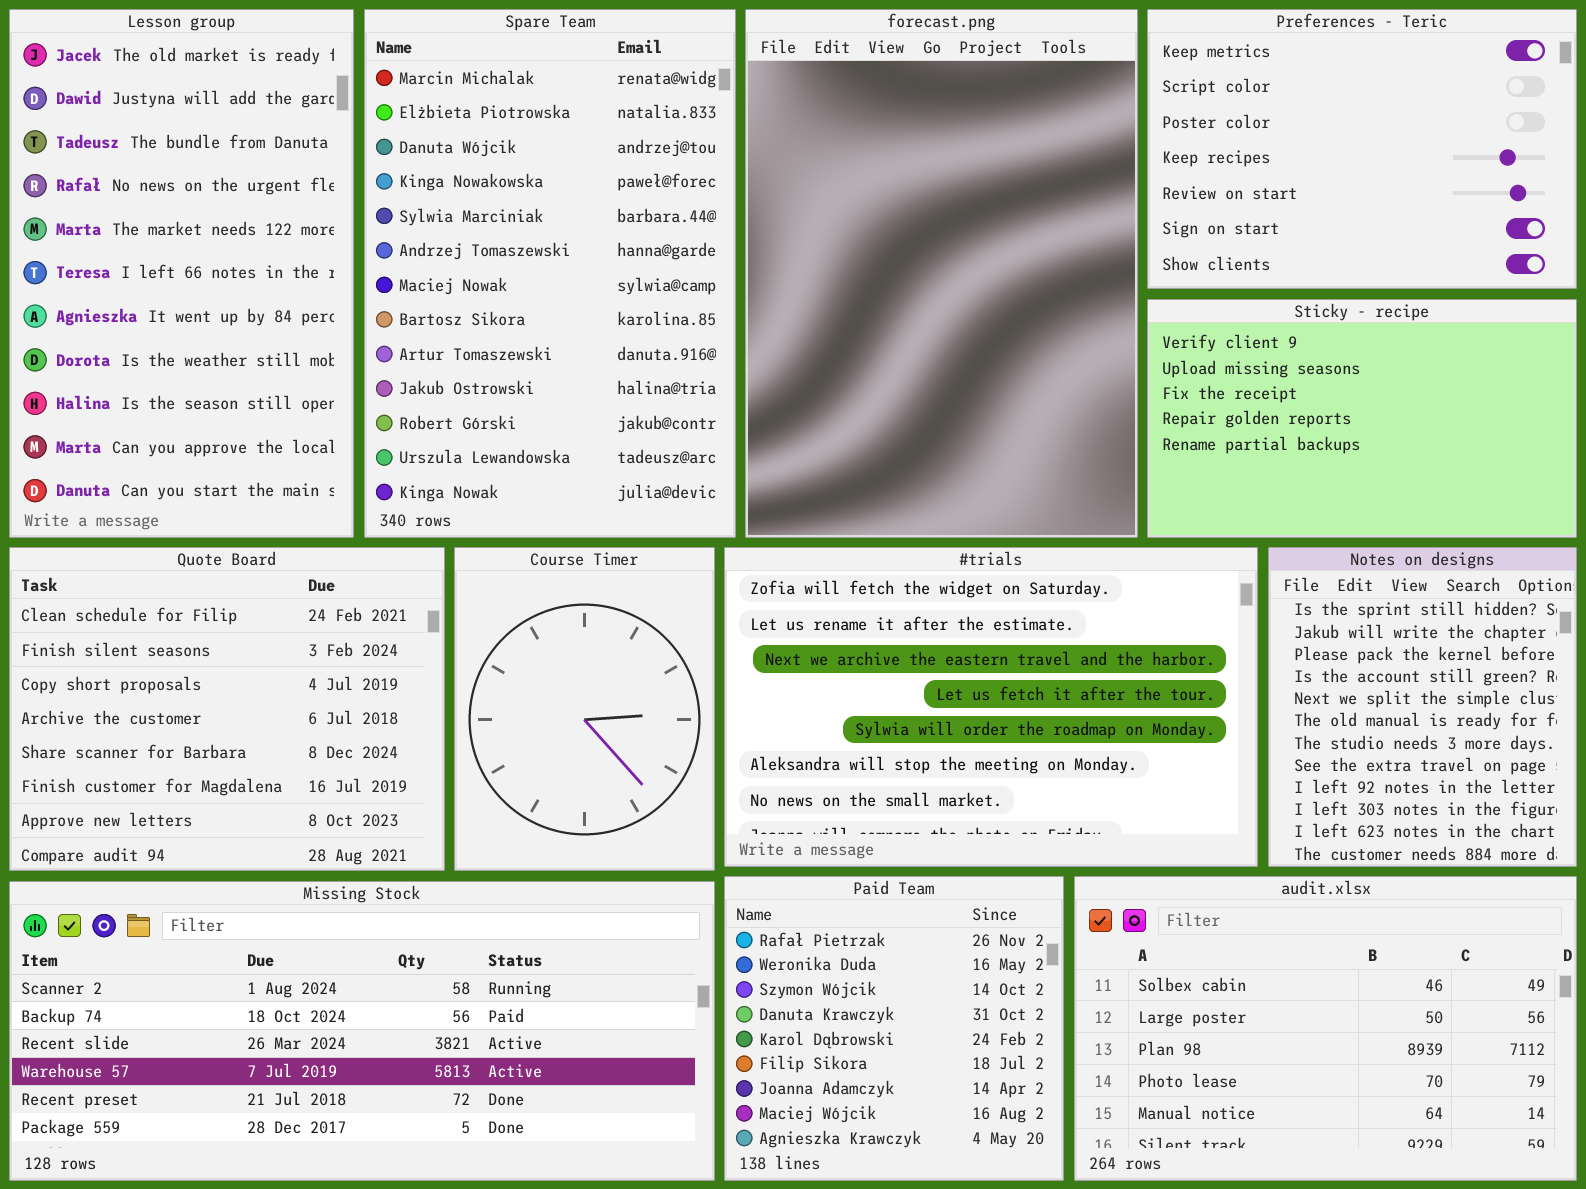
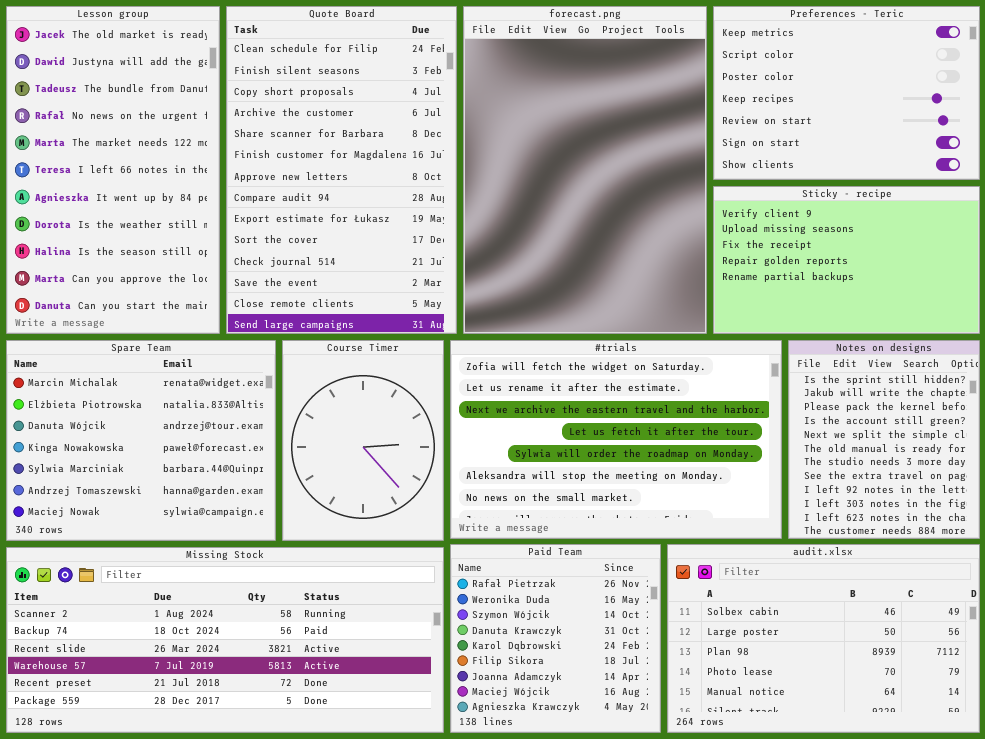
Spare Team: [364,9,736,538] -> [6,340,276,541], moved, resized
Quote Board: [9,547,445,871] -> [226,6,457,334], moved, resized

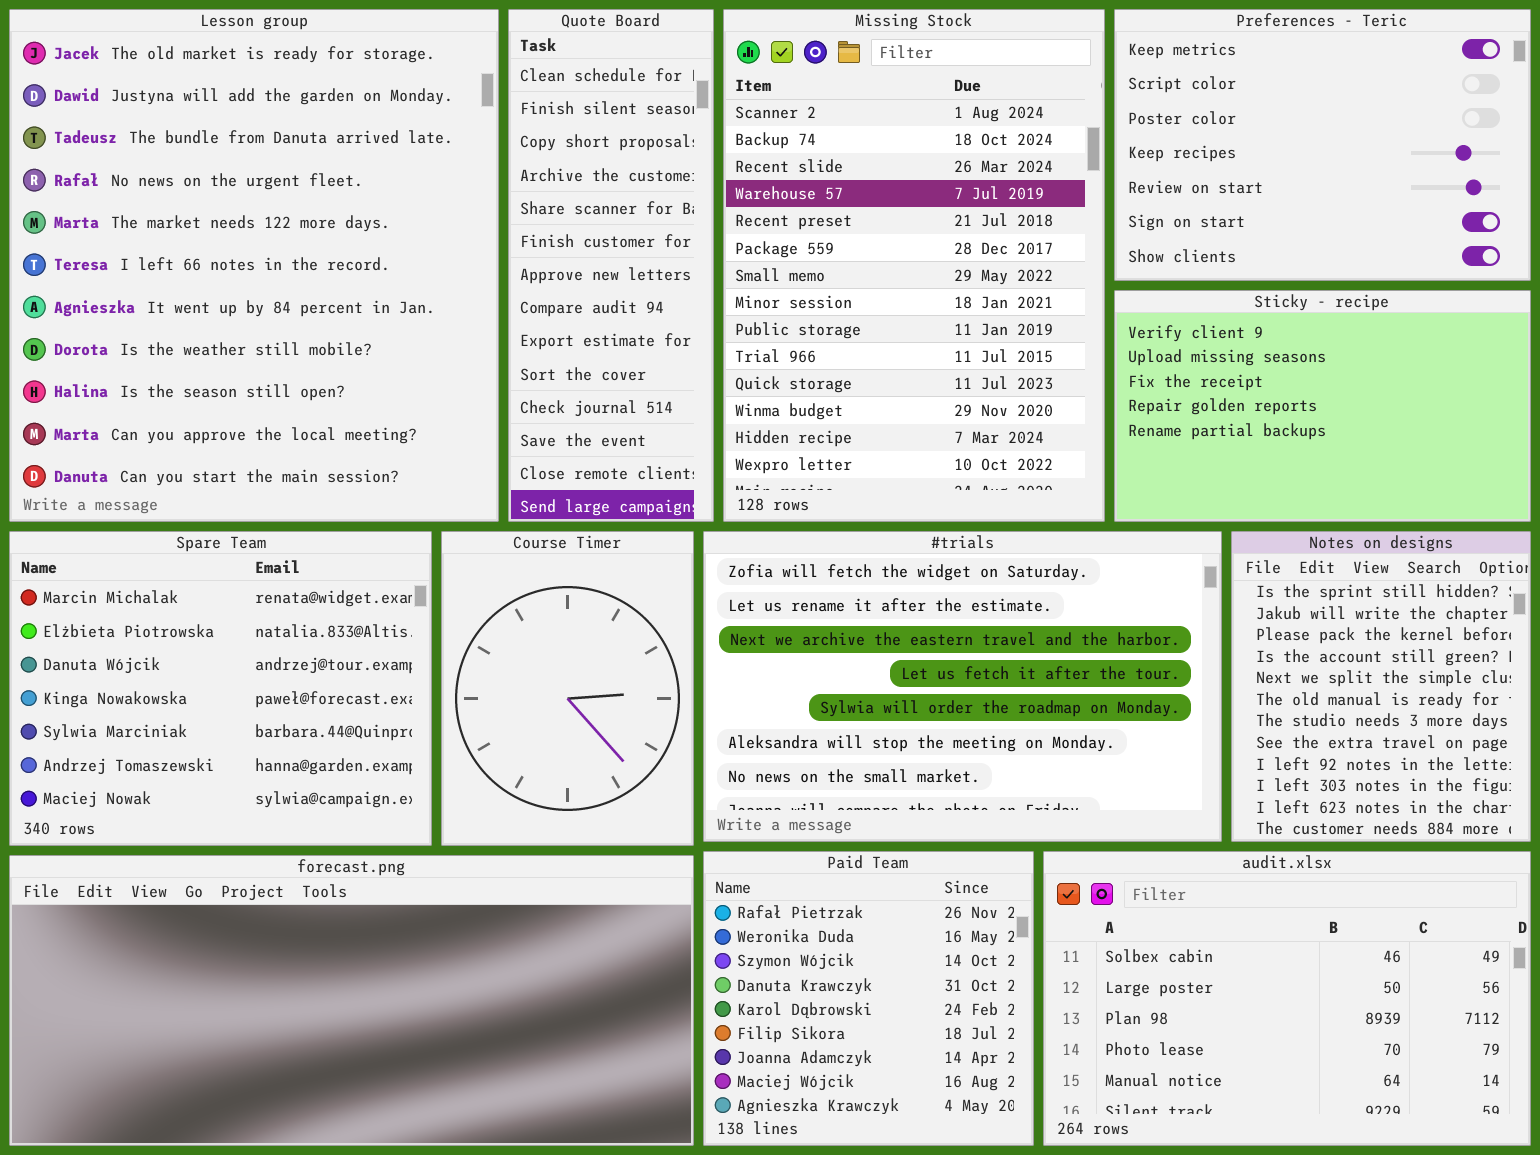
Lesson group: [6,6,220,334] -> [9,9,499,522], resized
Quote Board: [226,6,457,334] -> [508,9,714,522], resized
forecast.png: [463,6,707,334] -> [9,855,694,1146], moved, resized
Missing Stock: [6,547,444,733] -> [723,9,1105,522], moved, resized

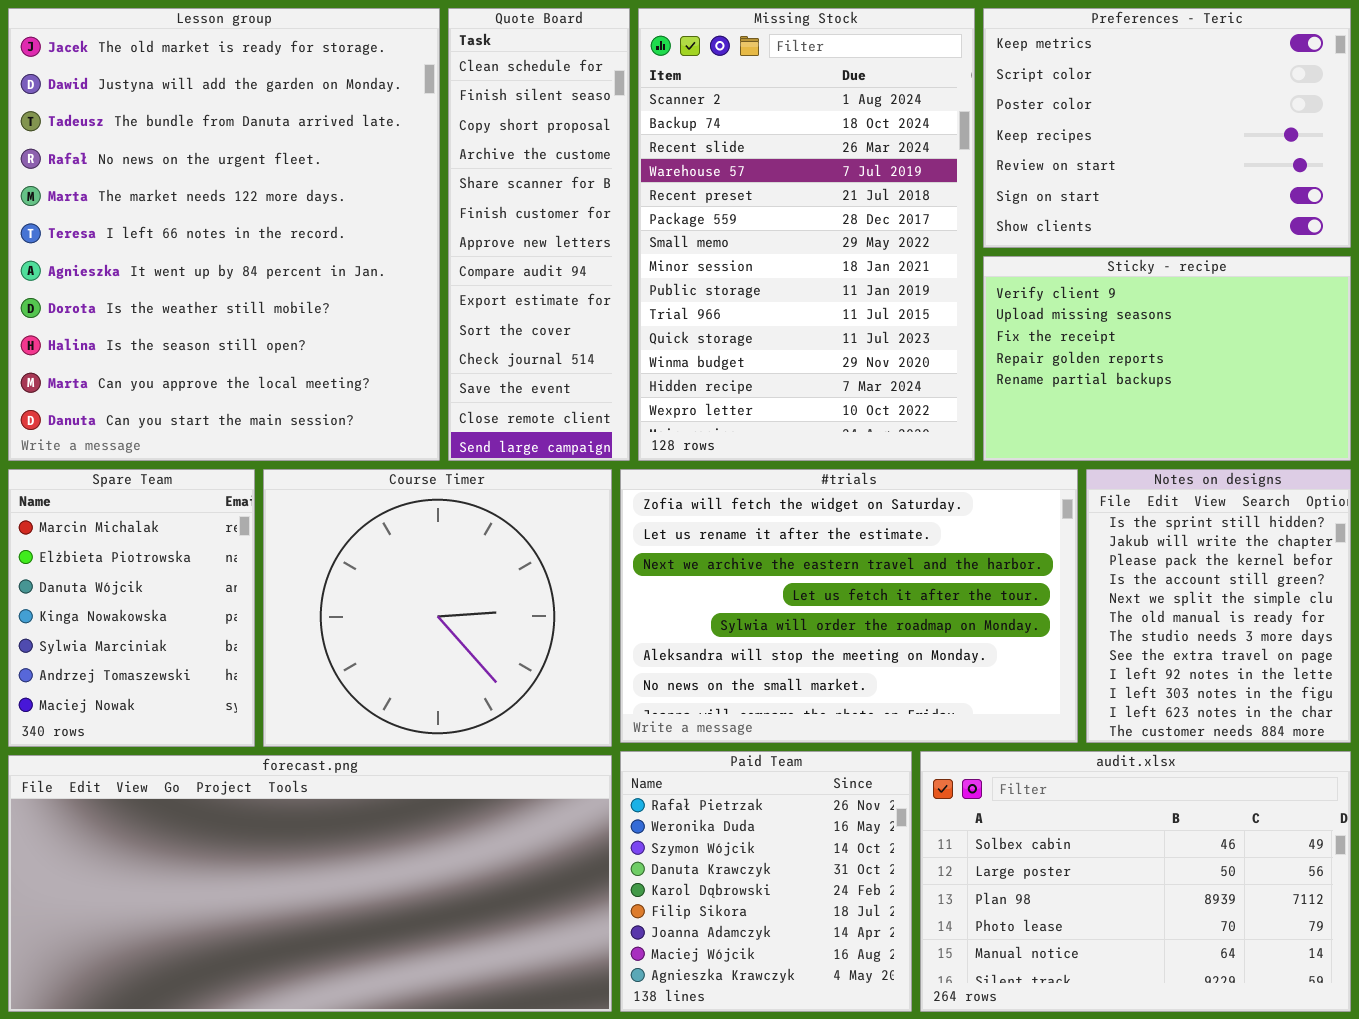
Spare Team: [9,531,432,846] -> [8,469,255,747], resized
Course Timer: [441,531,694,846] -> [263,469,612,747], resized

